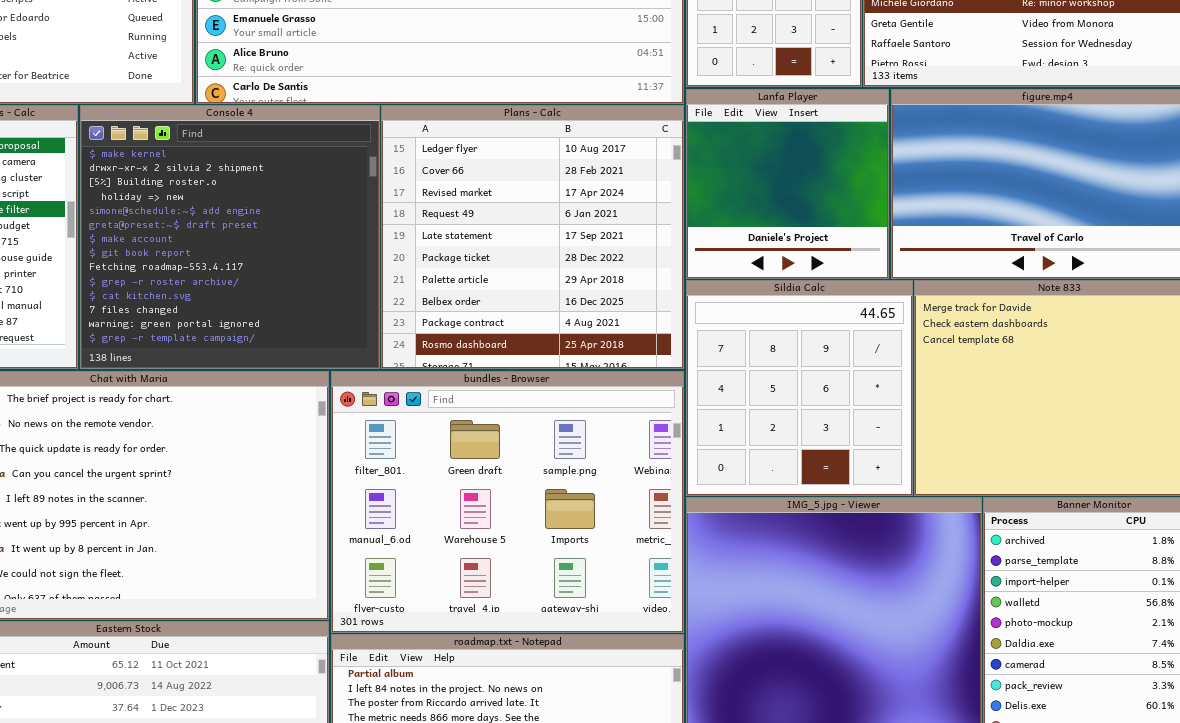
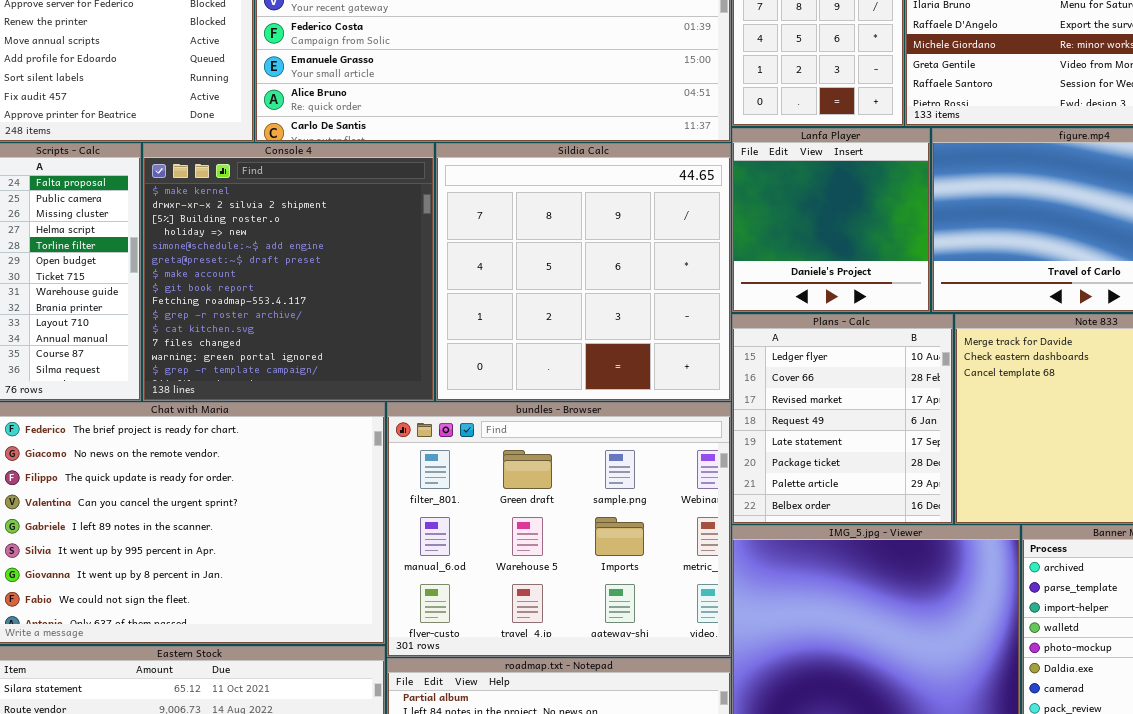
Plans - Calc: [381,105,684,369] -> [732,314,953,524], moved, resized
Sildia Calc: [686,280,913,496] -> [436,143,731,401], moved, resized

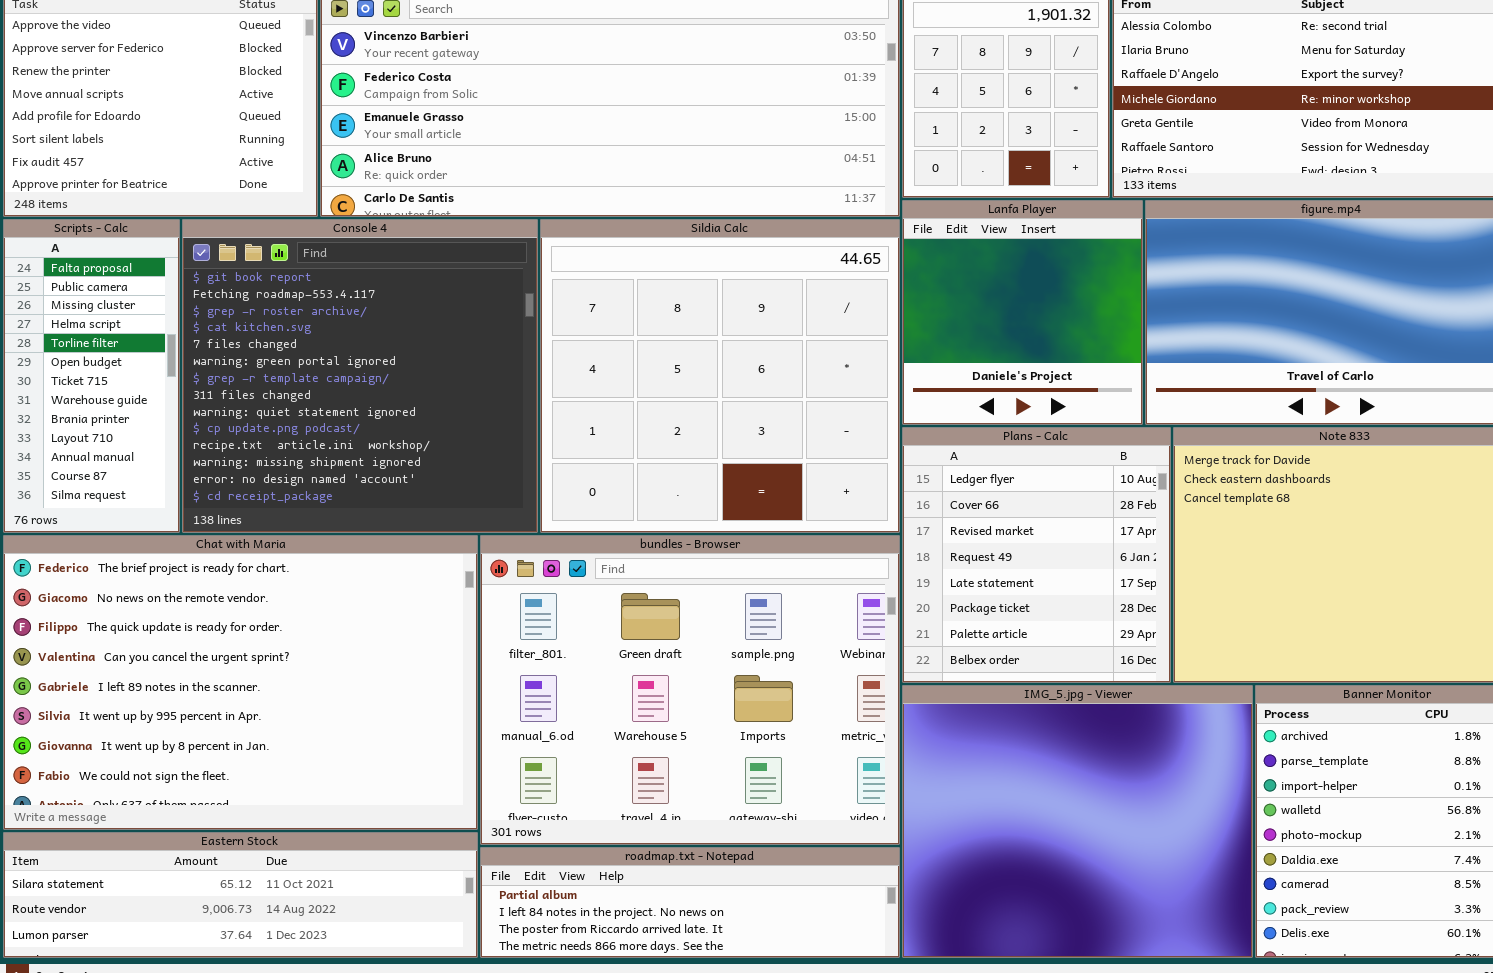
Console 4: [143,143,434,401] -> [182,219,538,533], scrolled down 7 rows

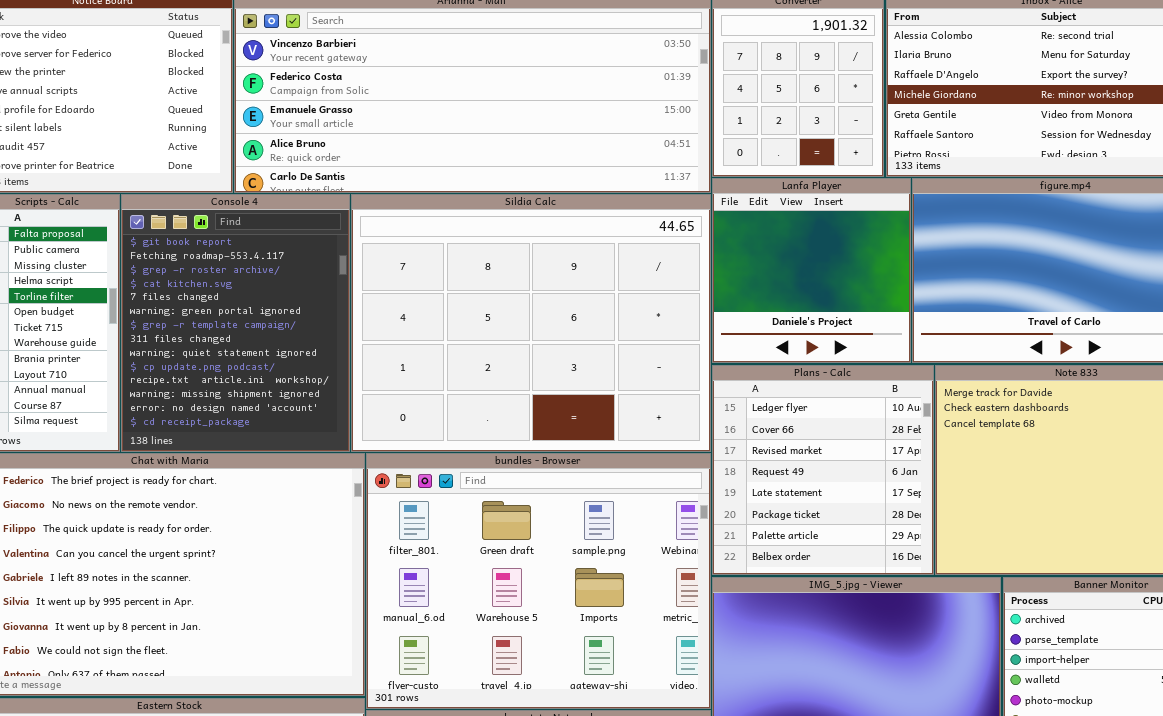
Console 4: [182,219,538,533] -> [121,194,350,452], resized
Sildia Calc: [540,219,900,533] -> [351,194,711,452], resized

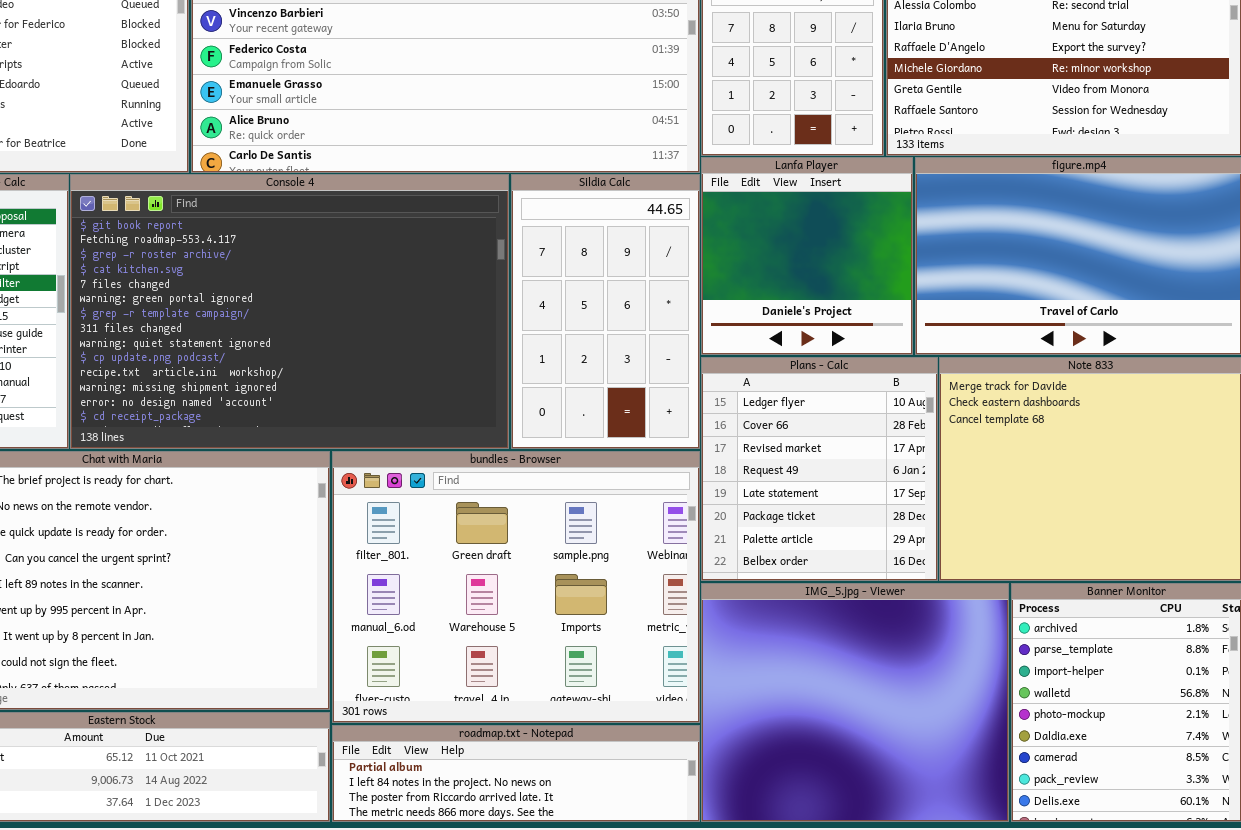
Console 4: [121,194,350,452] -> [70,174,509,449], resized
Sildia Calc: [351,194,711,452] -> [511,174,700,449], resized

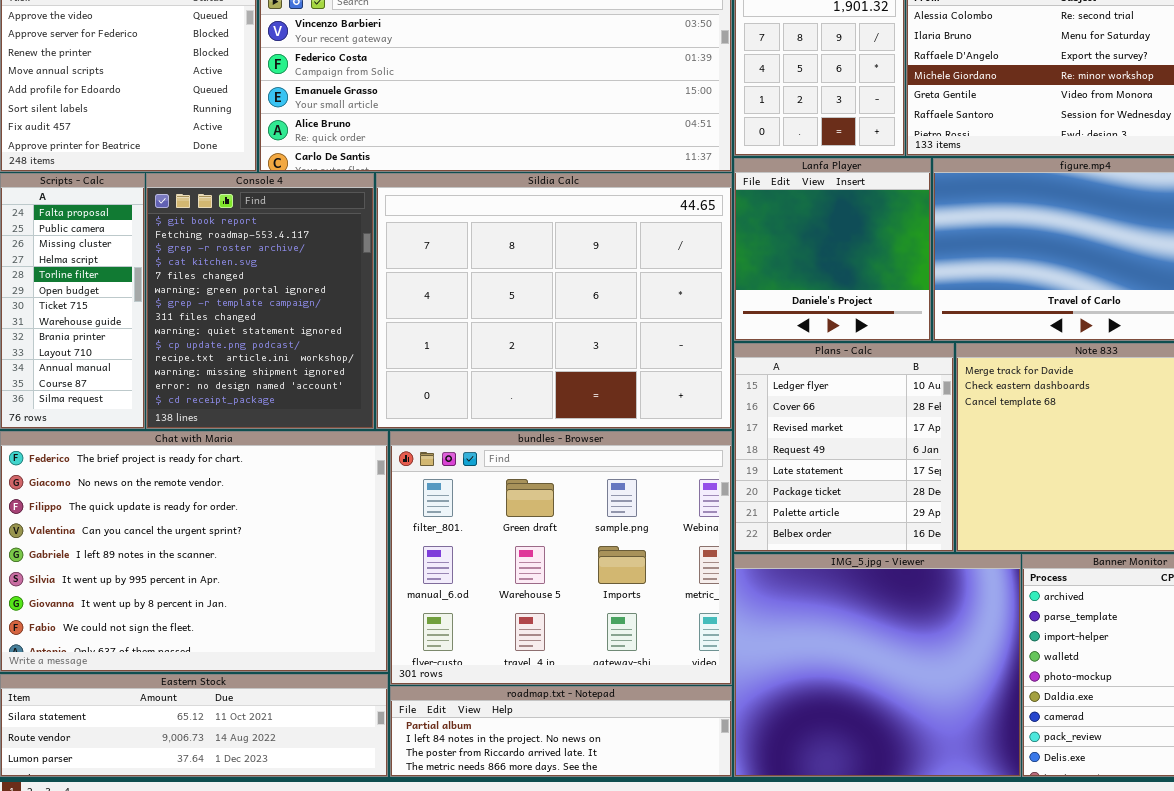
Console 4: [70,174,509,449] -> [146,173,374,429], resized
Sildia Calc: [511,174,700,449] -> [376,173,732,429], resized

